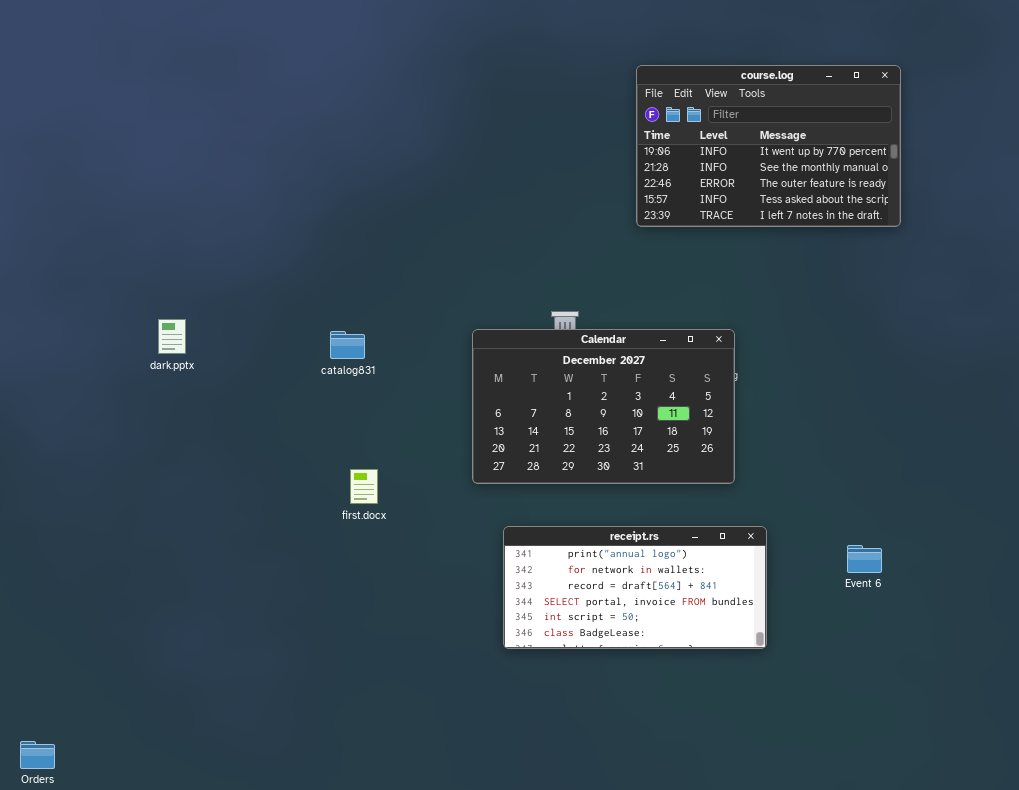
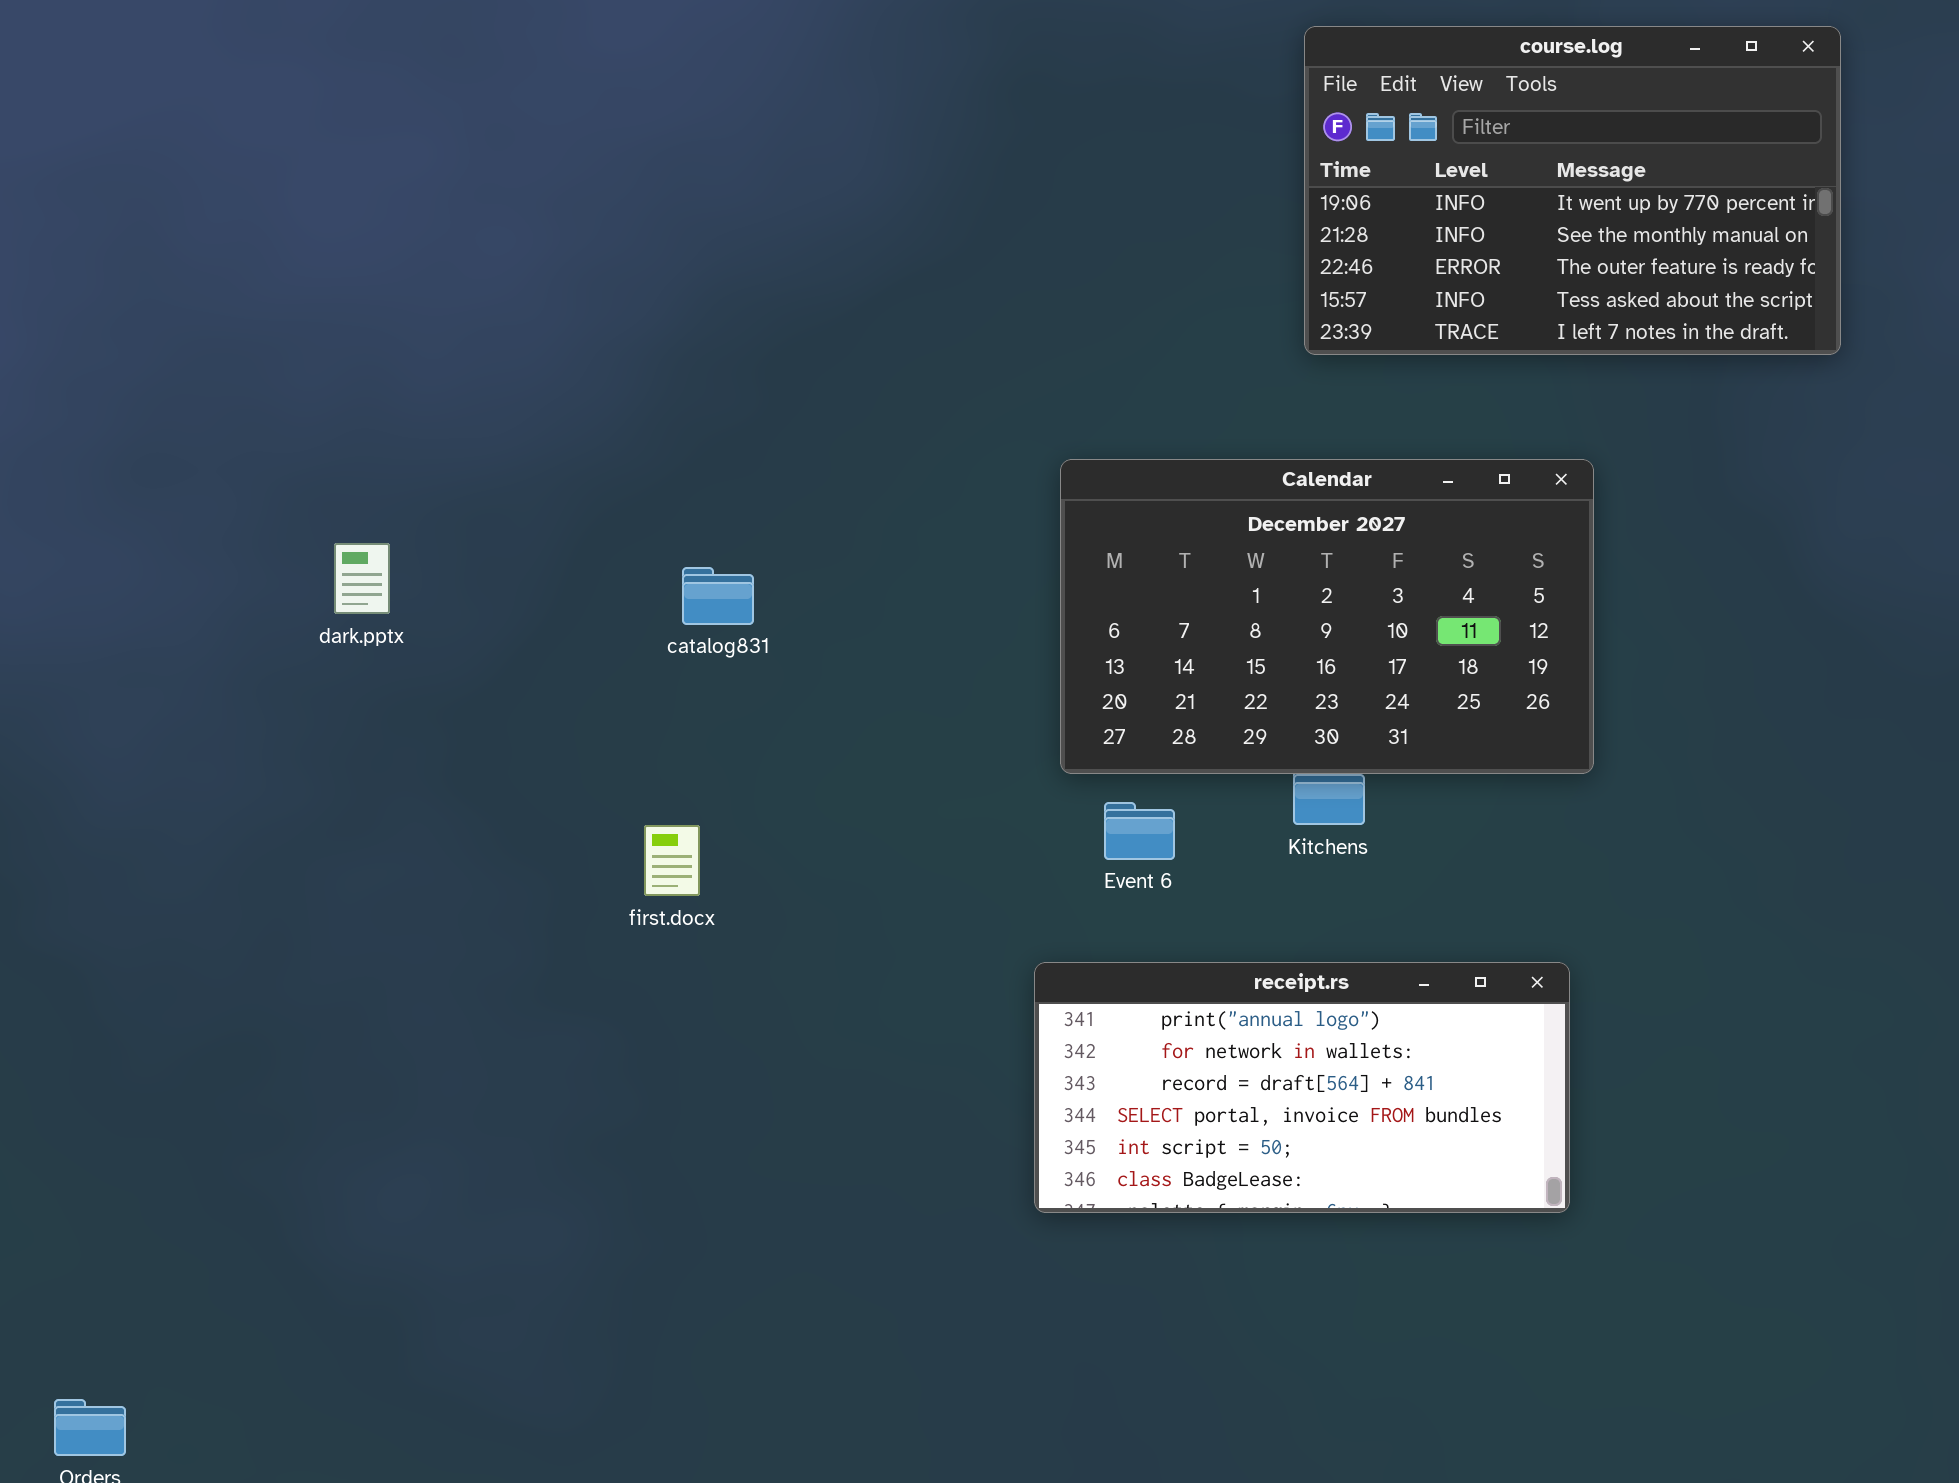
Calendar: [472,329,735,484] -> [1060,459,1594,774], moved
first.docx: [350,469,378,504] -> [644,825,700,896], moved
Event 6: [847,545,882,573] -> [1104,802,1175,860], moved

